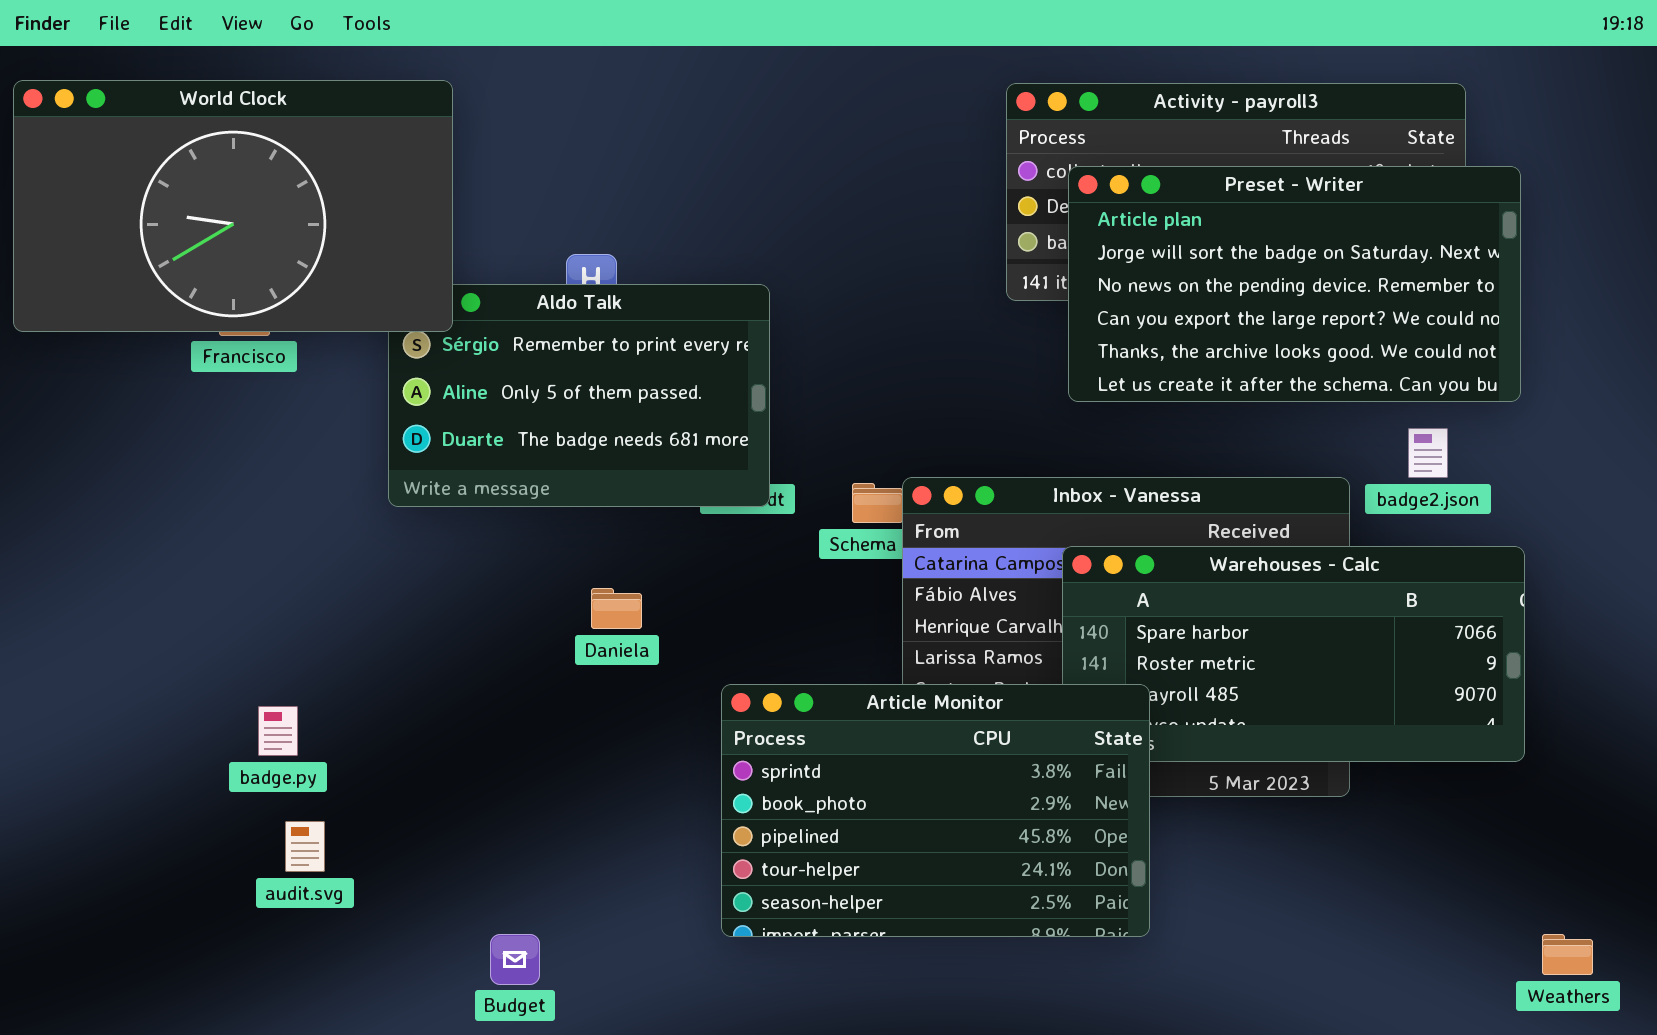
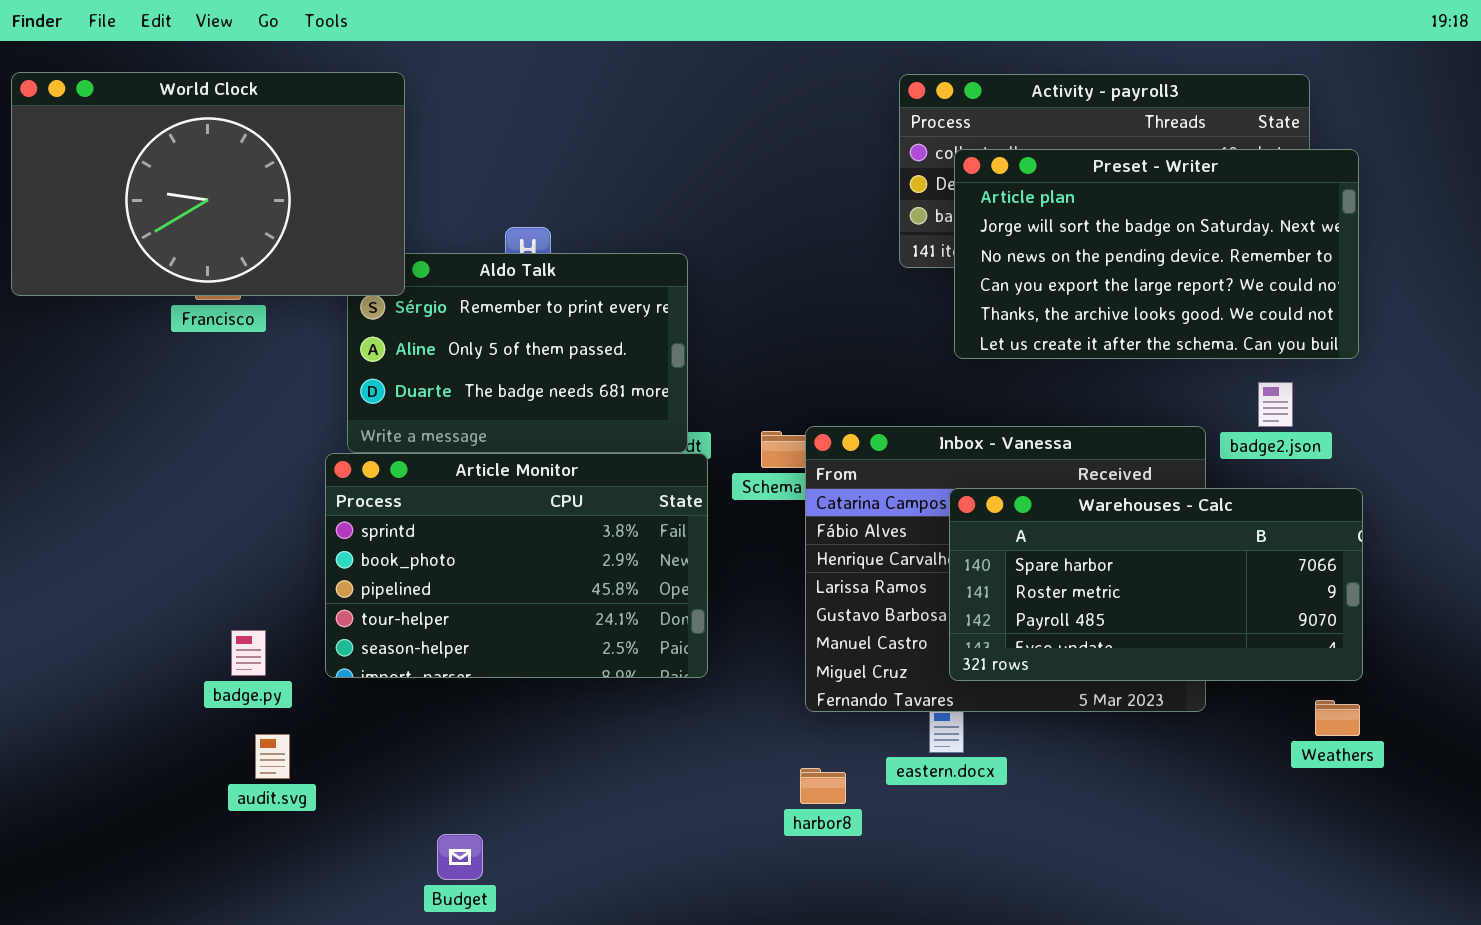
Article Monitor: [721,684,1150,937] -> [325,453,708,678], moved
Weathers: [1542,934,1593,975] -> [1315,700,1360,736], moved

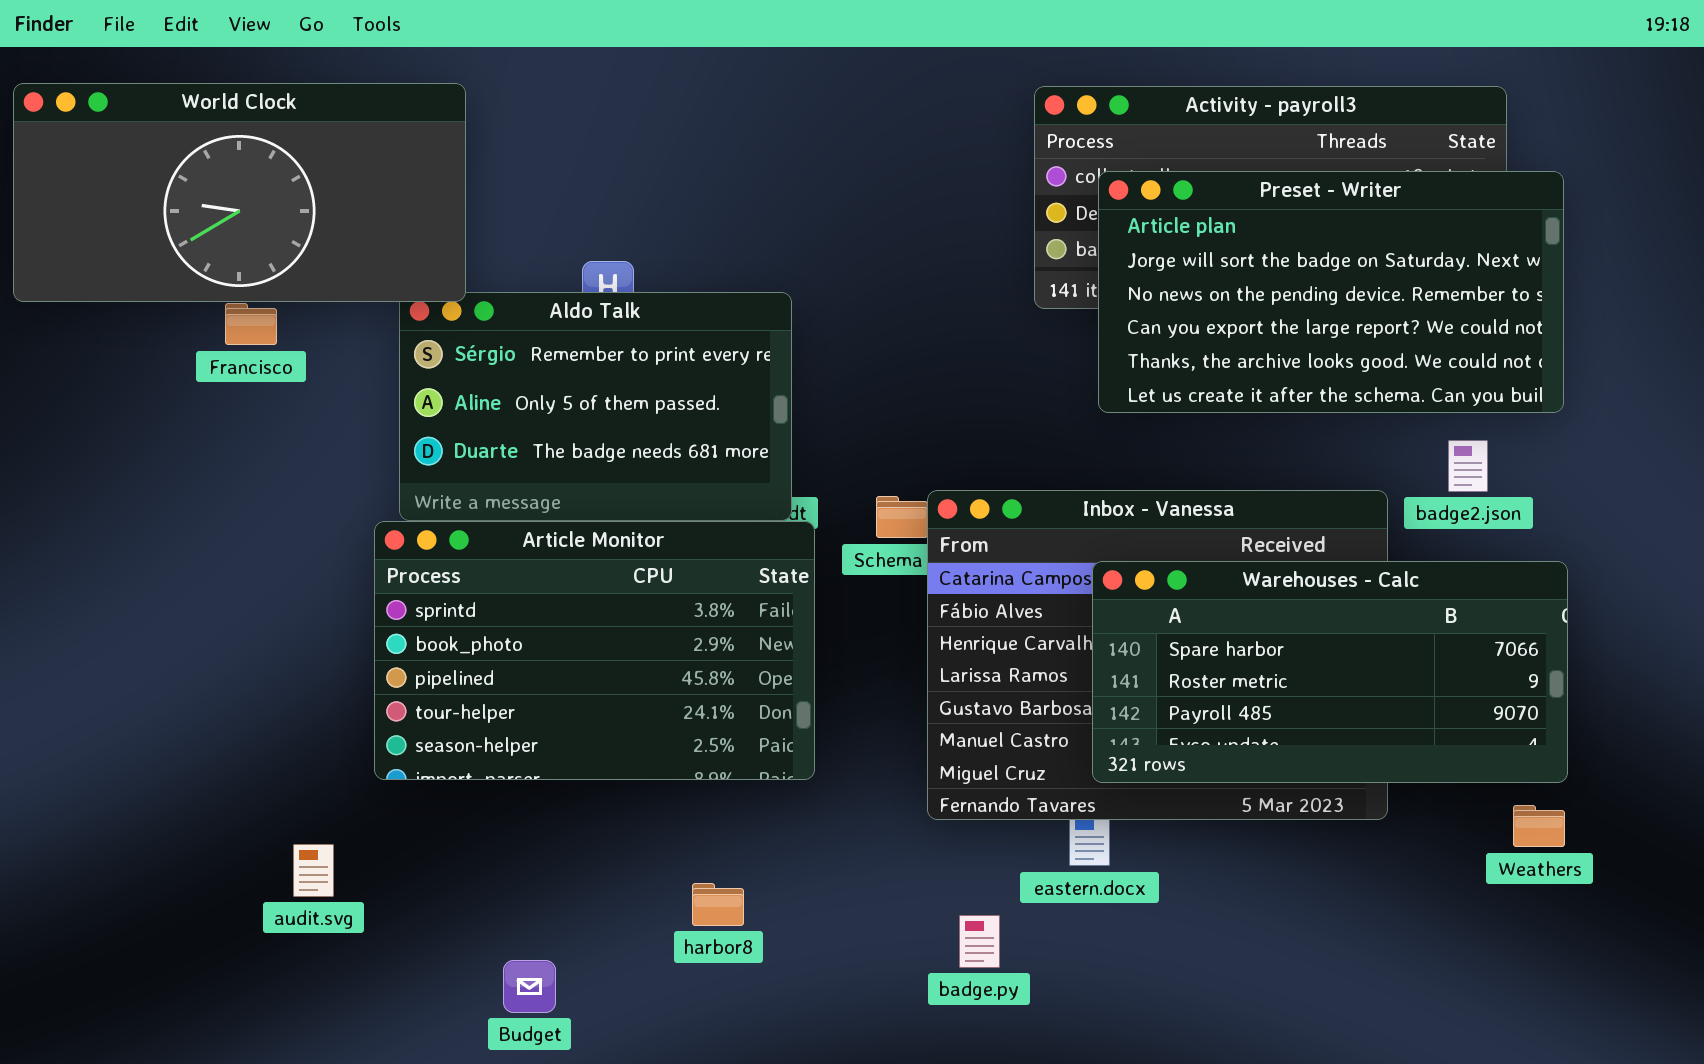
World Clock: [11,72,405,296] -> [13,83,466,302], resized
badge.py: [231,630,266,676] -> [959,915,1000,968], moved
harbor8: [800,768,846,804] -> [692,883,744,926], moved

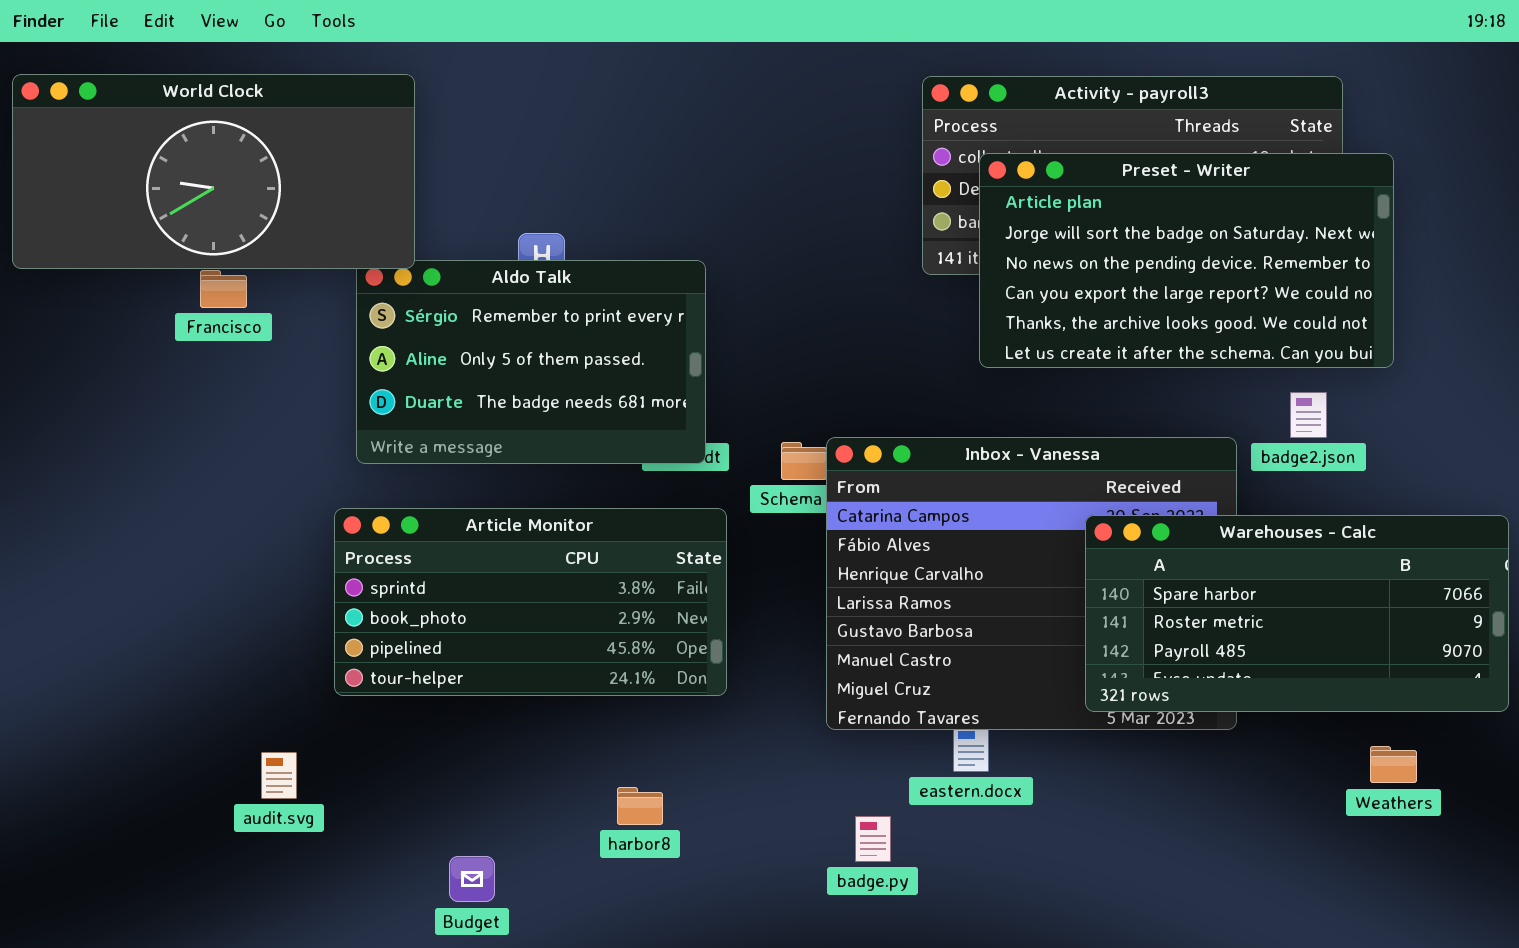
Article Monitor: [374,521,815,780] -> [334,508,727,696], resized
Warehouses - Calc: [1092,561,1568,783] -> [1085,515,1509,712], moved
Weathers: [1513,805,1565,847] -> [1370,746,1417,783], moved

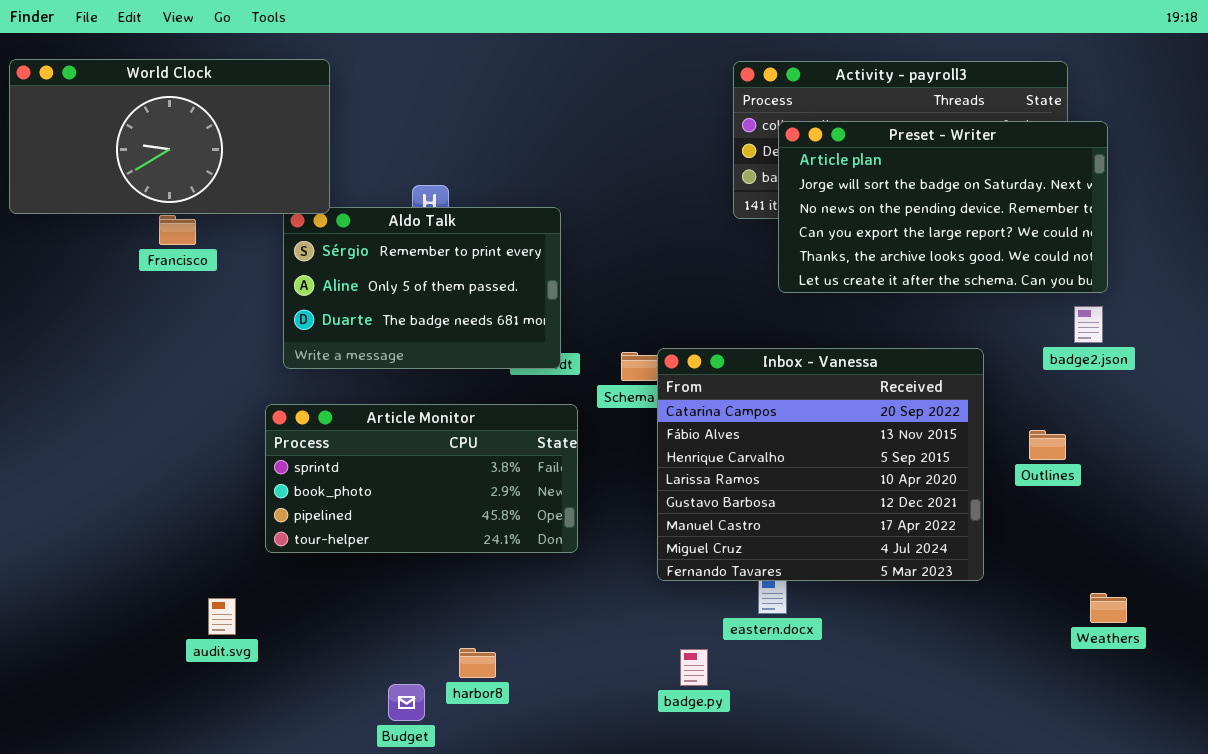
badge2.json: [1290,392,1327,438] -> [1074,306,1103,343], moved
Warehouses - Calc: [1085,515,1509,712] -> none, closed
harbor8: [617,787,663,825] -> [459,648,496,678], moved
Budget: [449,856,495,902] -> [388,684,425,721], moved

